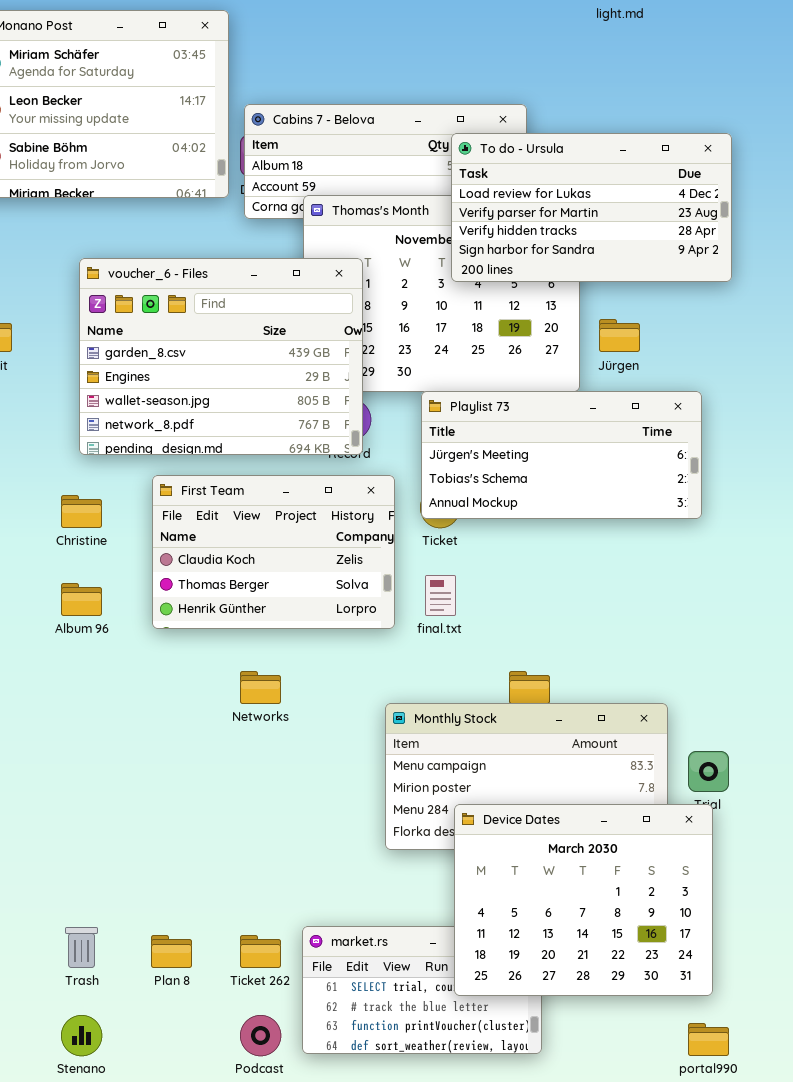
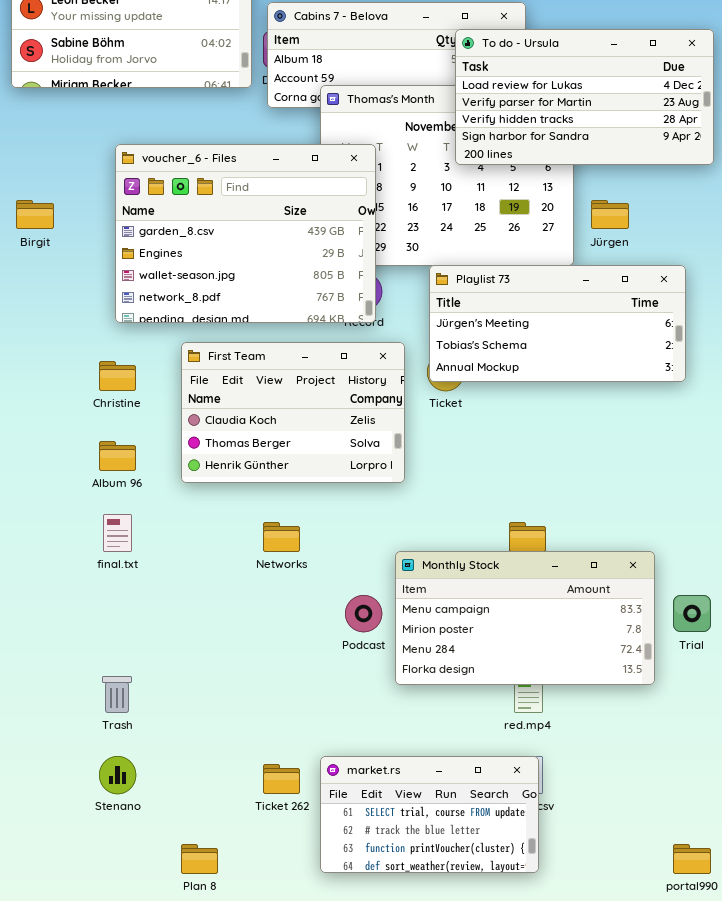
final.txt: [425,575,456,616] -> [103,514,132,552], moved
Device Dates: [454,804,713,996] -> none, closed
Trash: [65,927,98,968] -> [102,676,132,713], moved
Plan 8: [151,935,192,968] -> [181,844,218,874], moved
Stenano: [61,1015,102,1056] -> [99,756,136,794], moved
Podcast: [240,1015,281,1056] -> [345,595,382,632], moved

